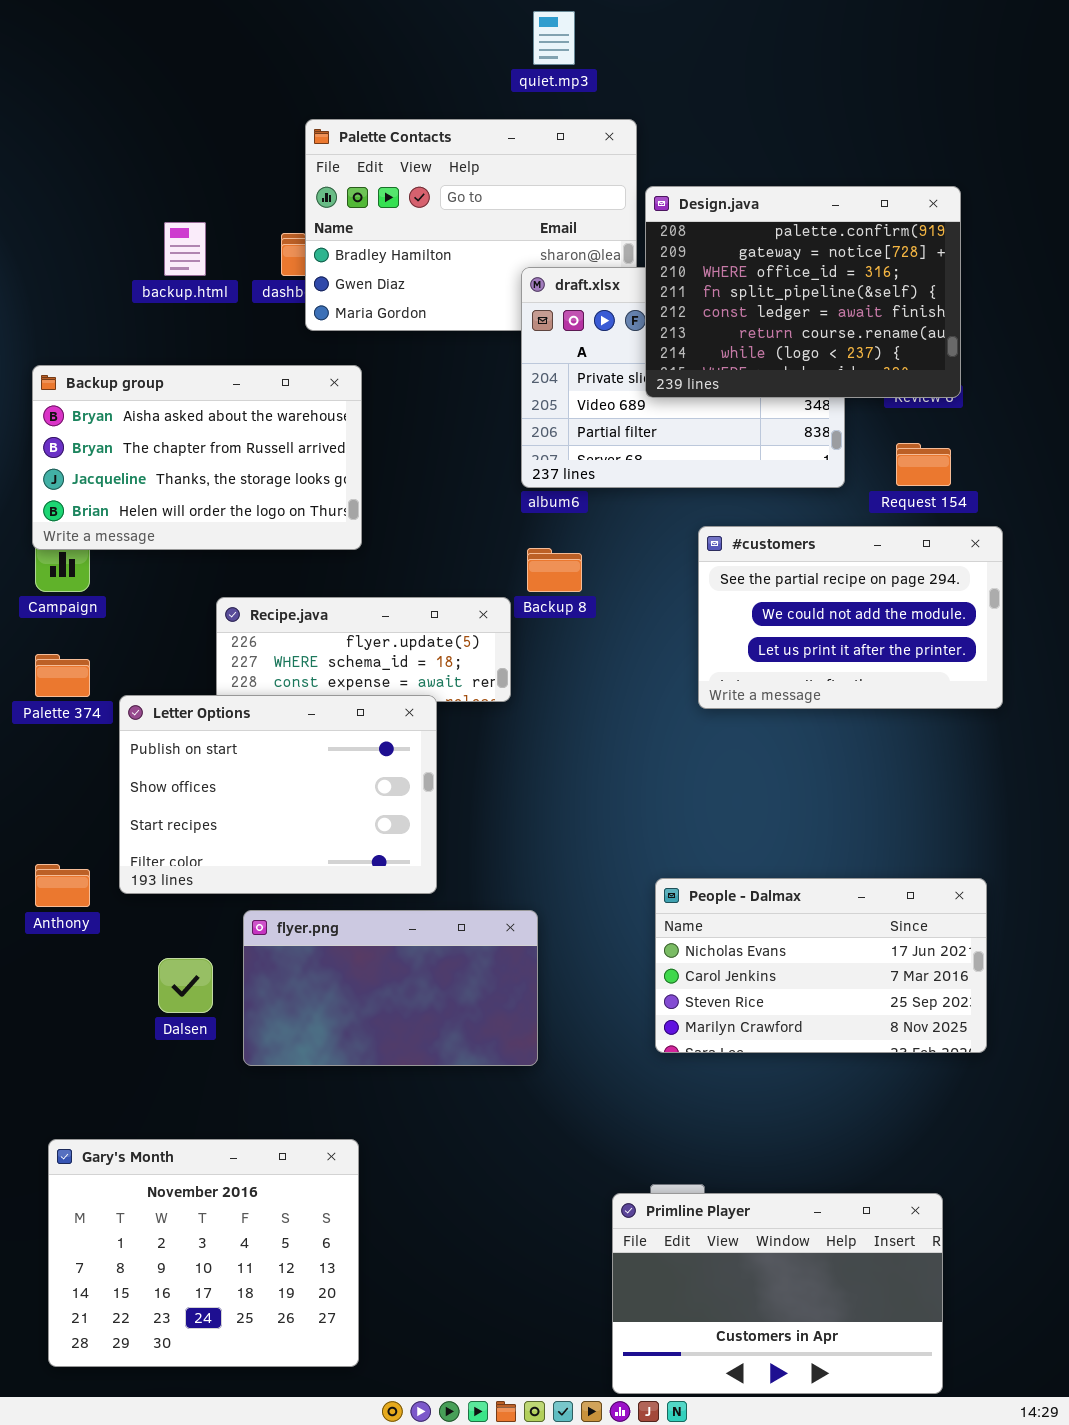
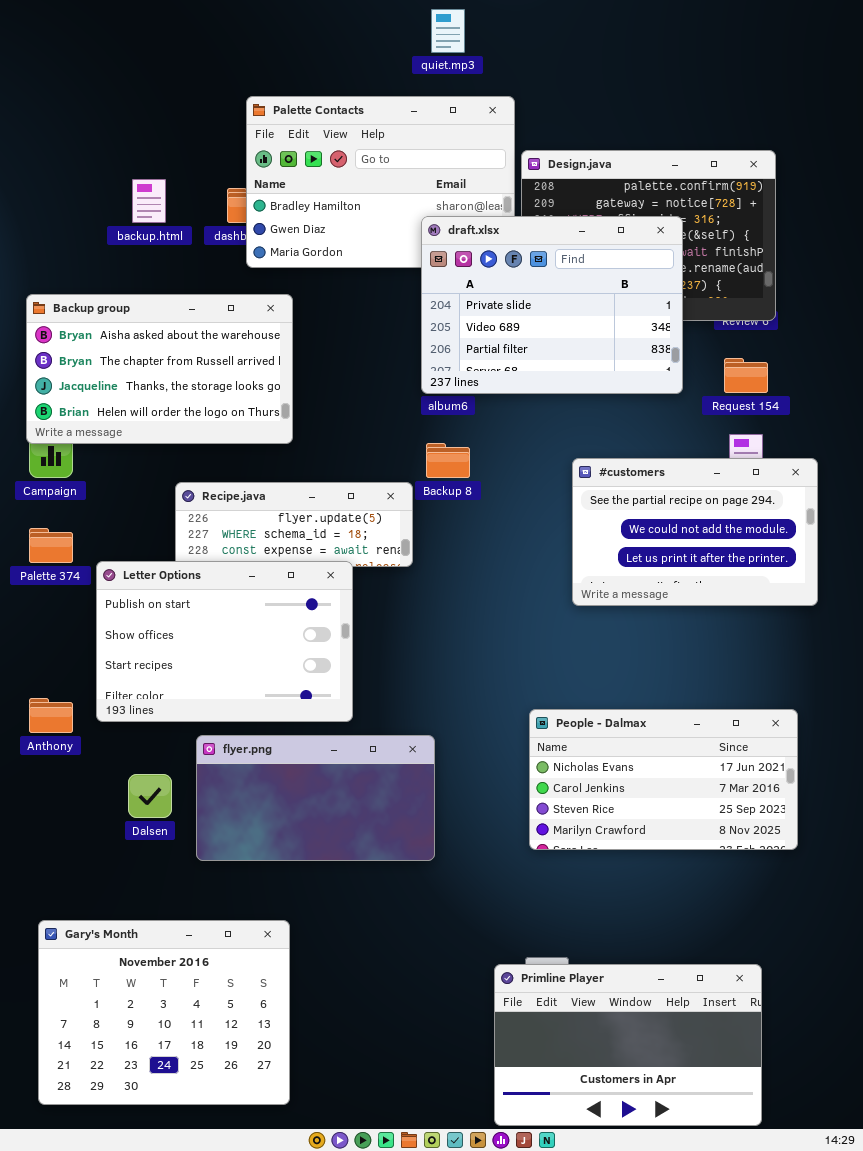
draft.xlsx: [521,267,845,488] -> [421,216,683,394], raised
#customers: [698,526,1003,709] -> [572,458,818,606], moved

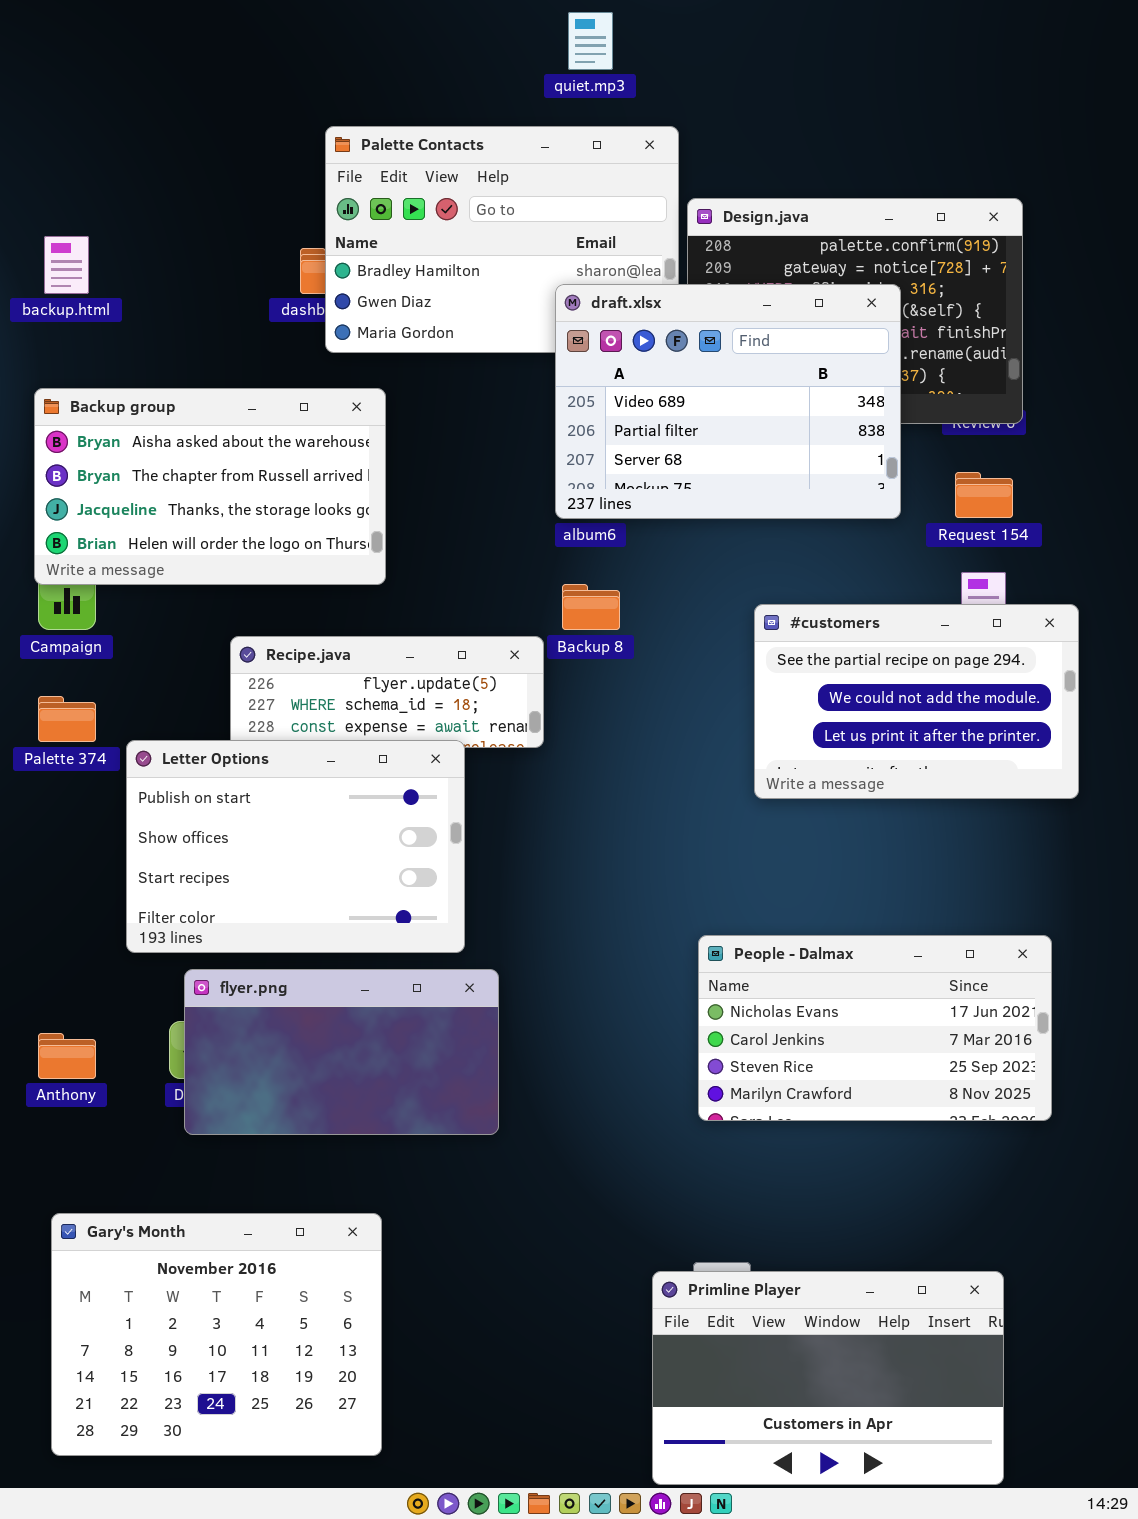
backup.html: [132,179,166,223] -> [44,236,89,294], moved
draft.xlsx: [421,216,683,394] -> [555,284,901,519], scrolled down 1 row
Anthony: [29,698,73,733] -> [38,1033,96,1079], moved
flyer.png: [196,735,435,861] -> [184,969,499,1135], moved

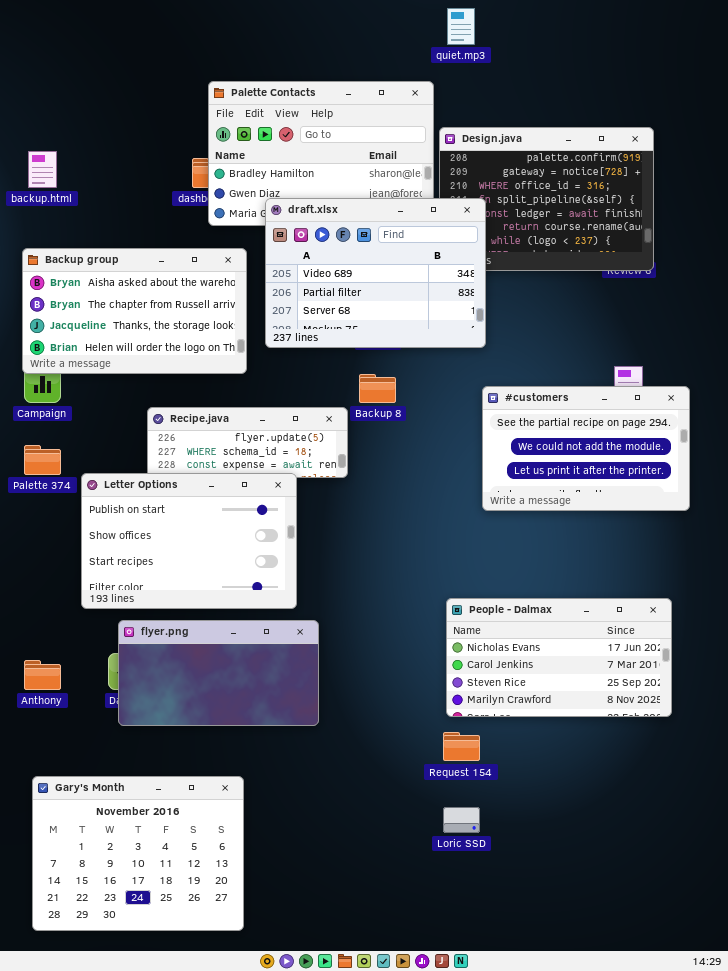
quiet.mp3: [568,12,613,70] -> [447,8,475,45], moved
draft.xlsx: [555,284,901,519] -> [265,198,486,348], moved
Request 154: [955,472,1013,518] -> [443,732,480,761], moved
Primline Player: [652,1271,1004,1485] -> none, closed

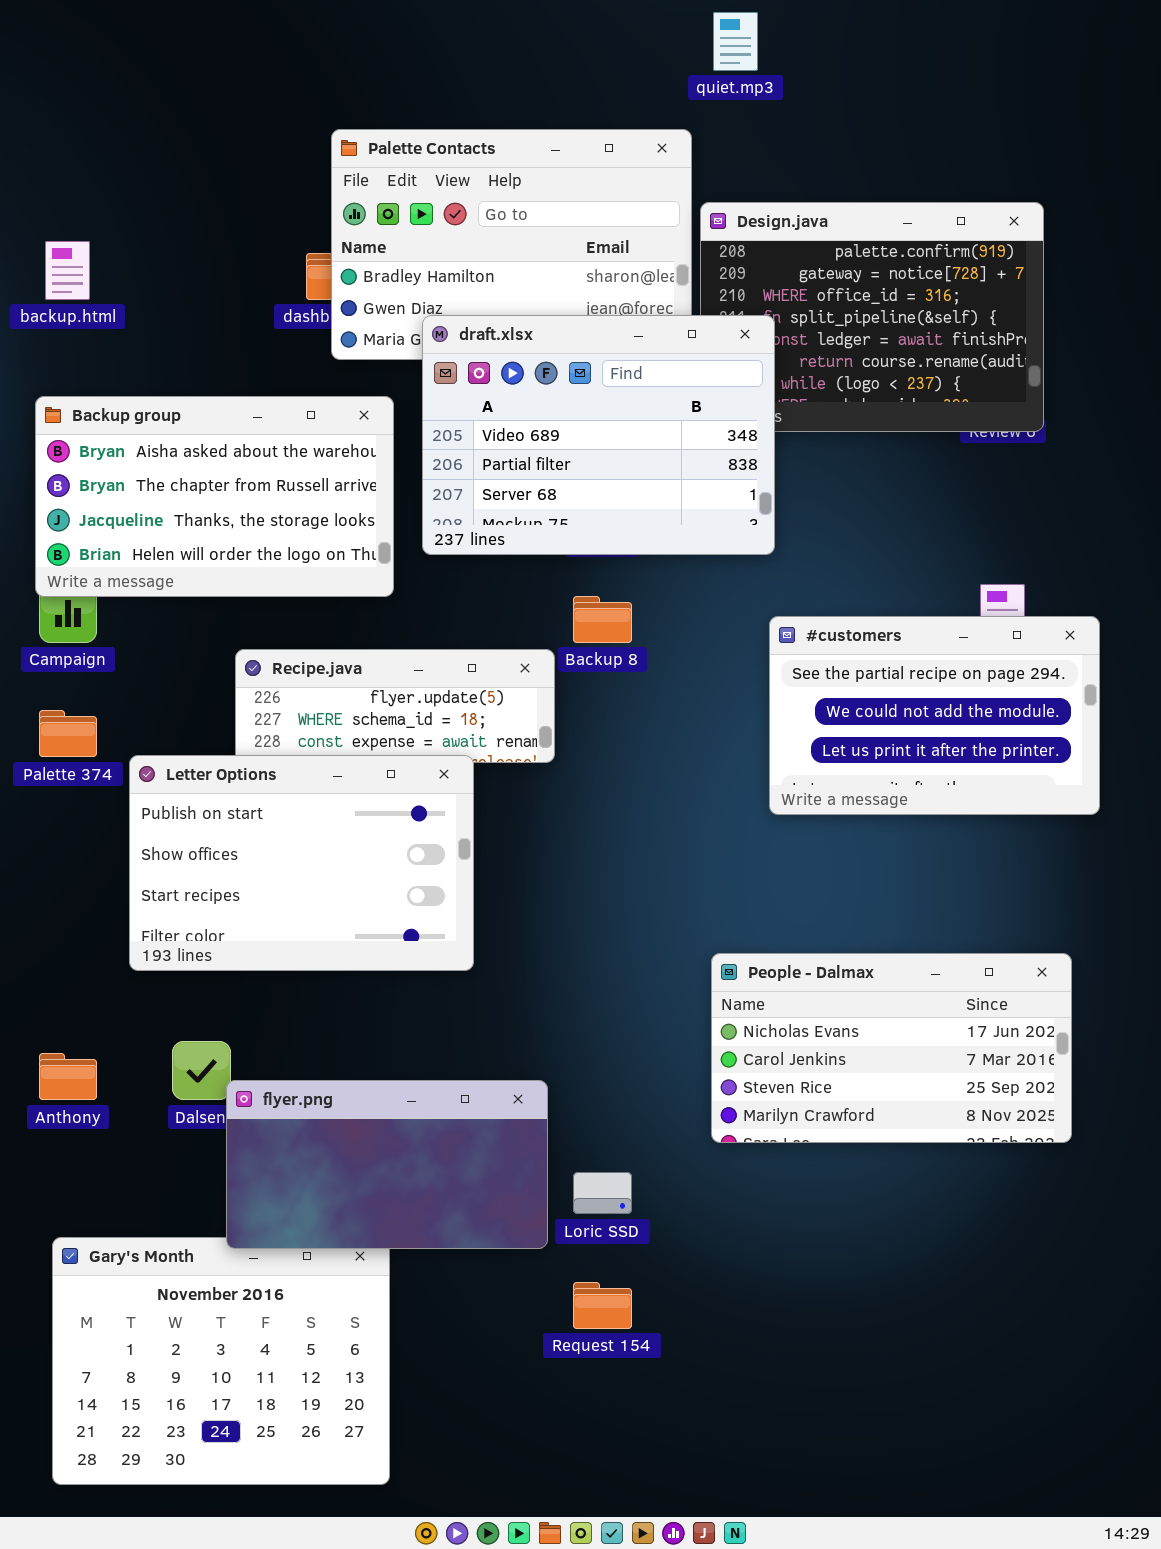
flyer.png: [118,620,319,726] -> [226,1080,548,1249], moved
Request 154: [443,732,480,761] -> [573,1282,632,1329], moved
Loric SSD: [443,807,480,833] -> [573,1172,632,1214], moved

